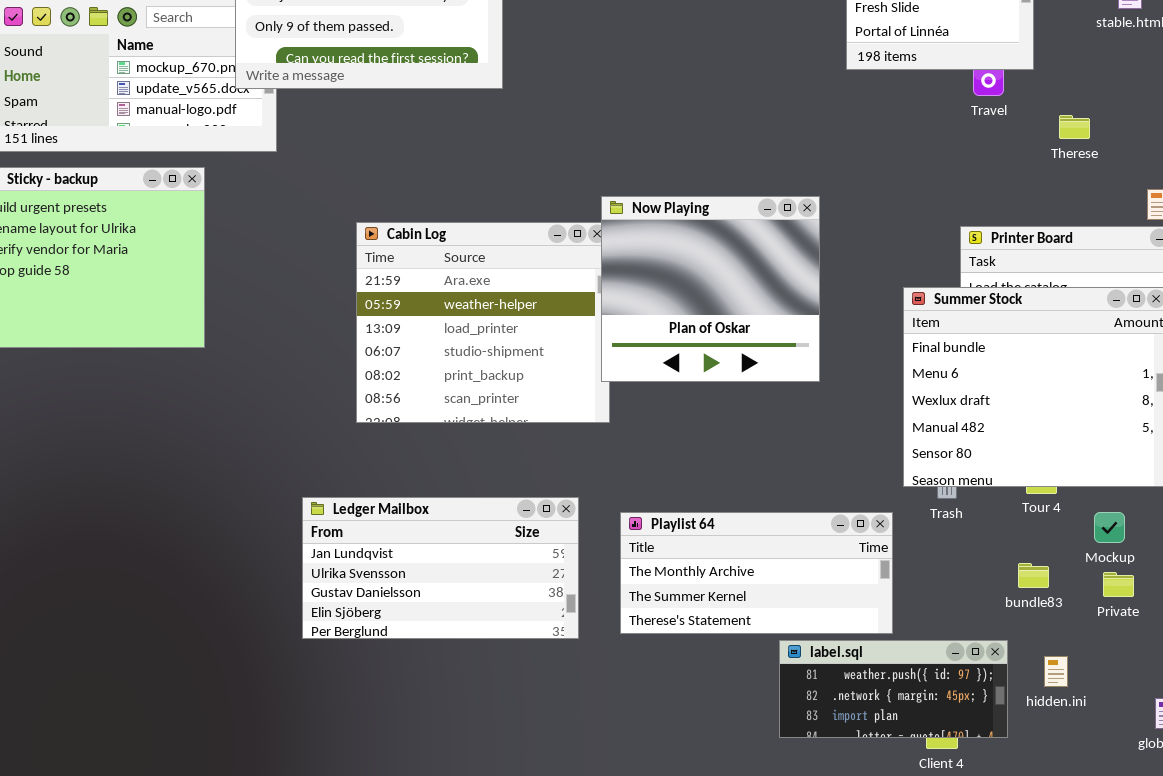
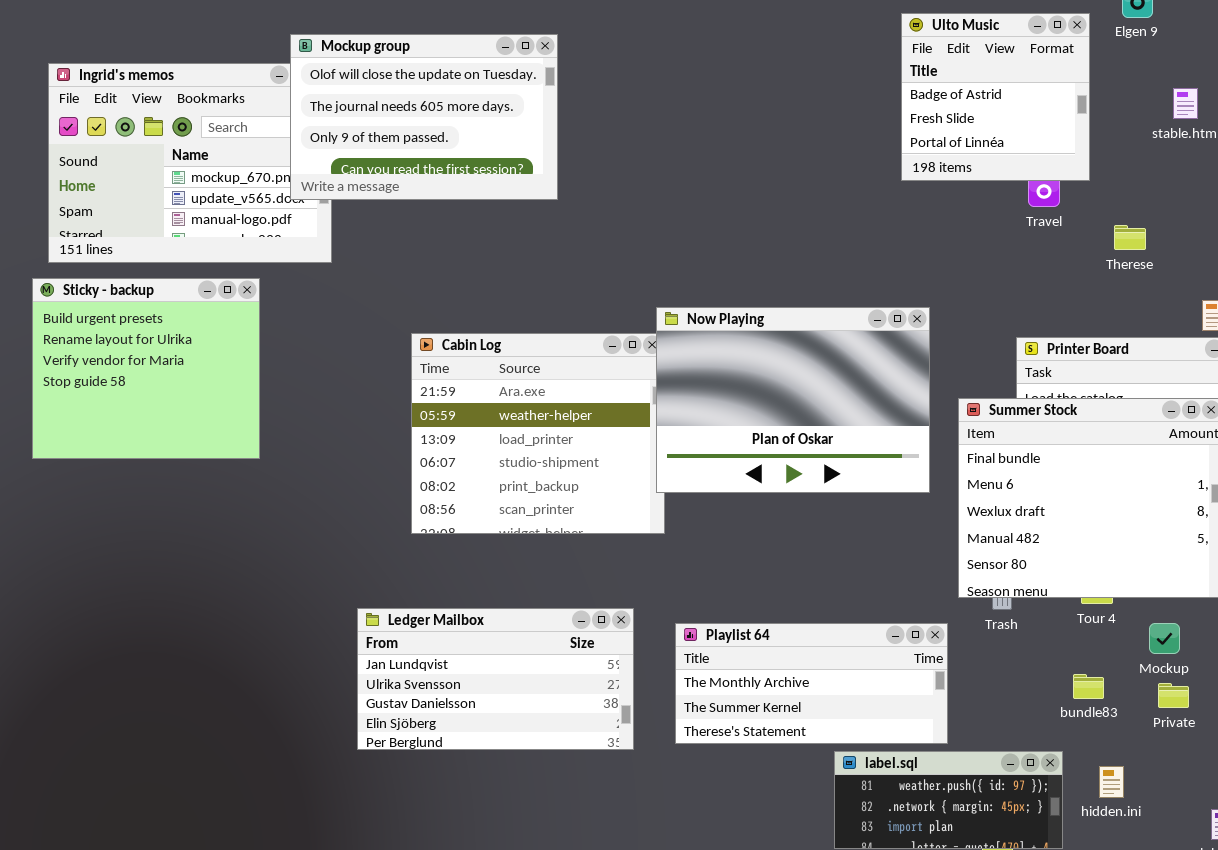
Now Playing: [601,196,820,382] -> [656,307,930,493], resized

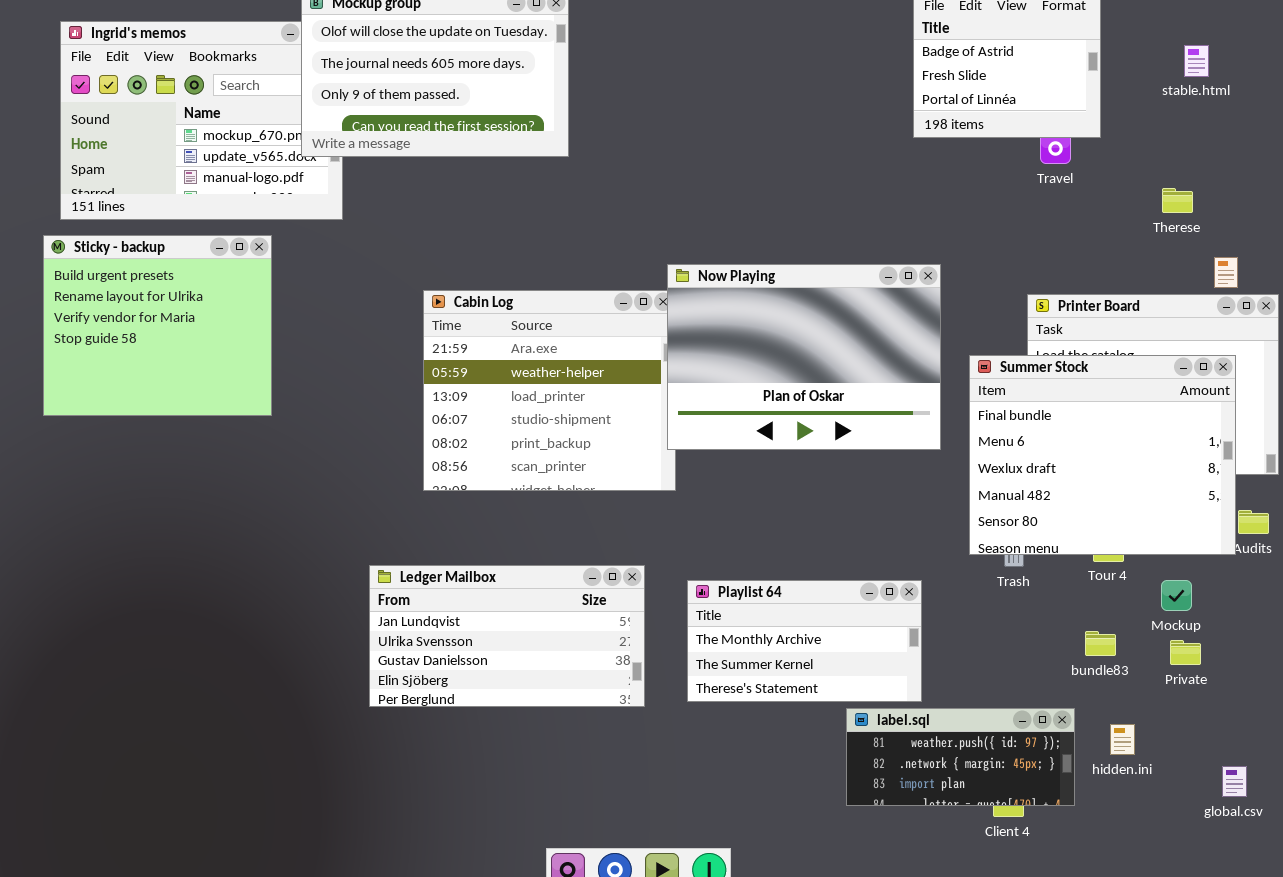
Therese: [1114,225,1146,250] -> [1162,188,1193,213], moved
Playlist 64: [675,623,948,744] -> [687,580,922,702], resized

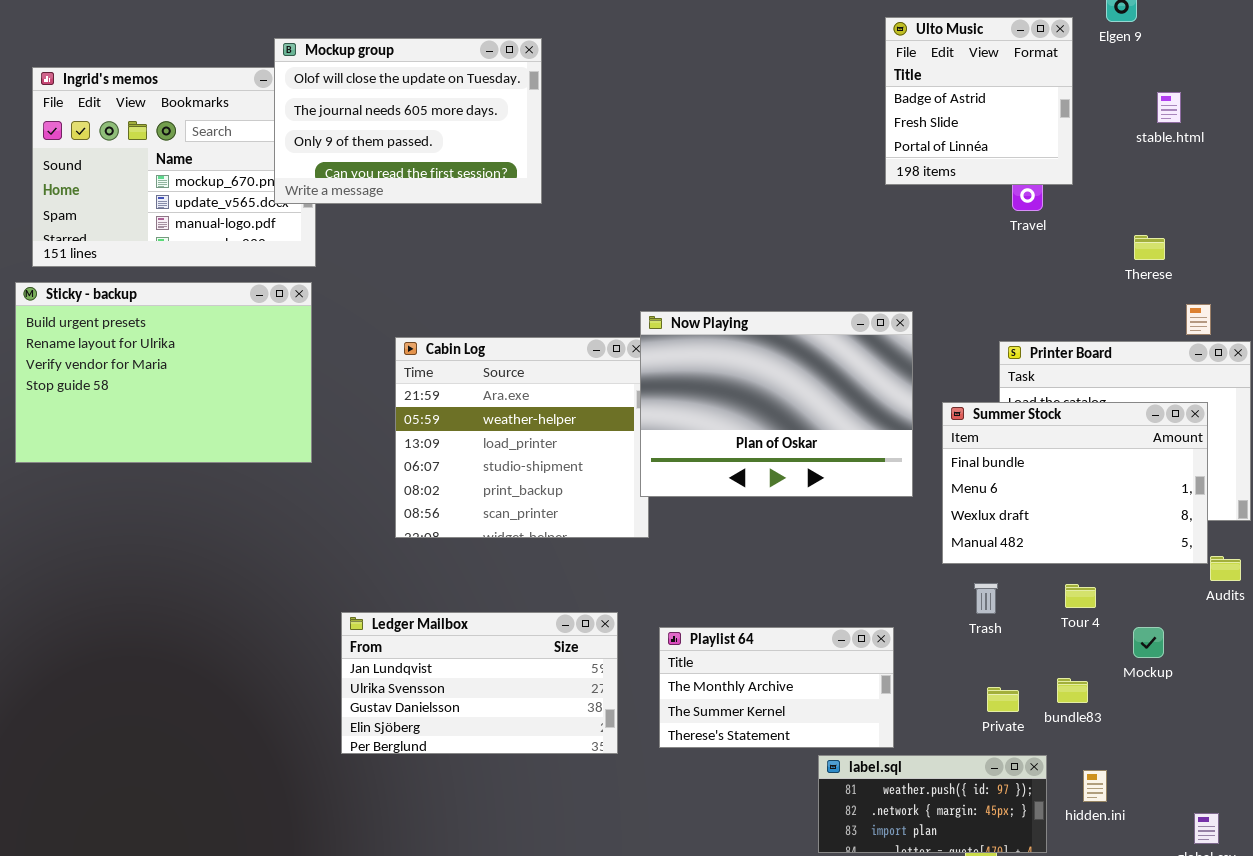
Sticky - backup: [43,235,272,416] -> [15,282,312,463], resized
Summer Stock: [969,355,1236,555] -> [942,402,1208,564], resized
Private: [1170,640,1201,665] -> [987,687,1019,712], moved

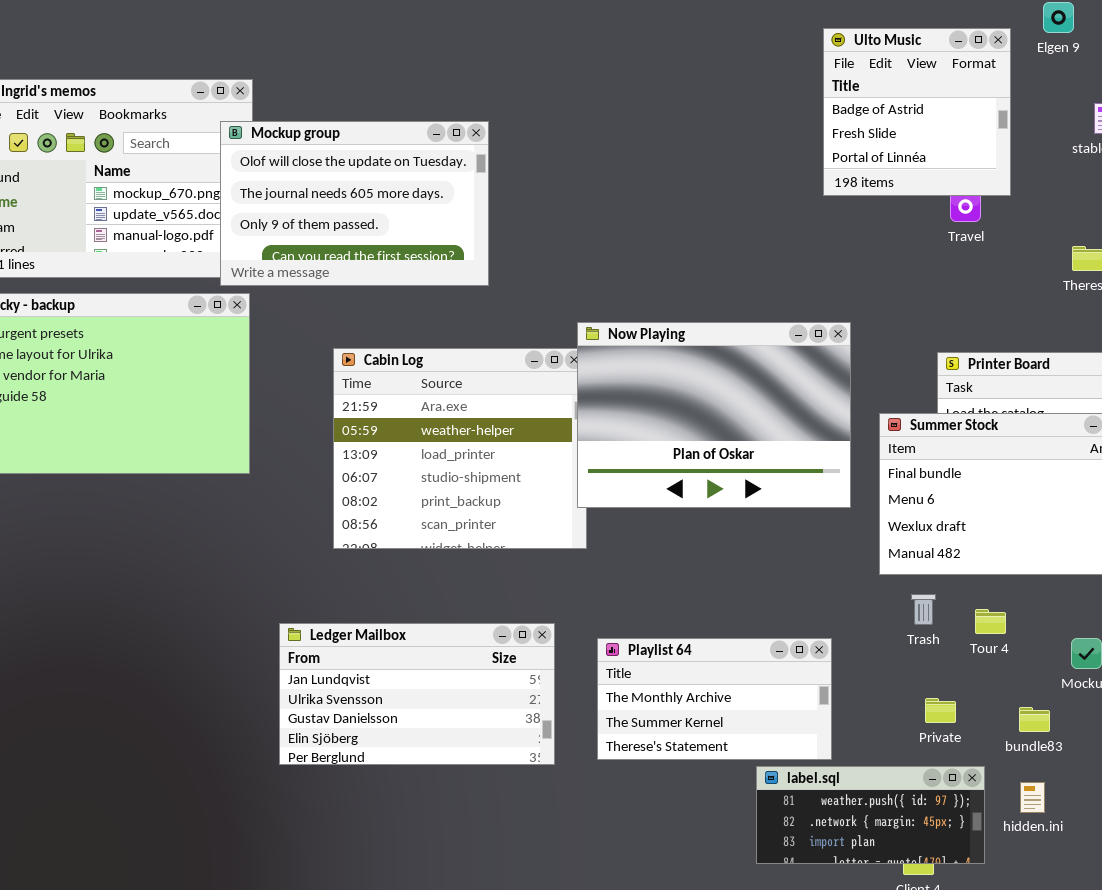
Mockup group: [274,38,542,204] -> [220,121,489,286], moved
Tour 4: [1065,584,1096,608] -> [975,609,1006,634], moved
bundle83: [1057,678,1088,703] -> [1019,707,1050,732], moved

